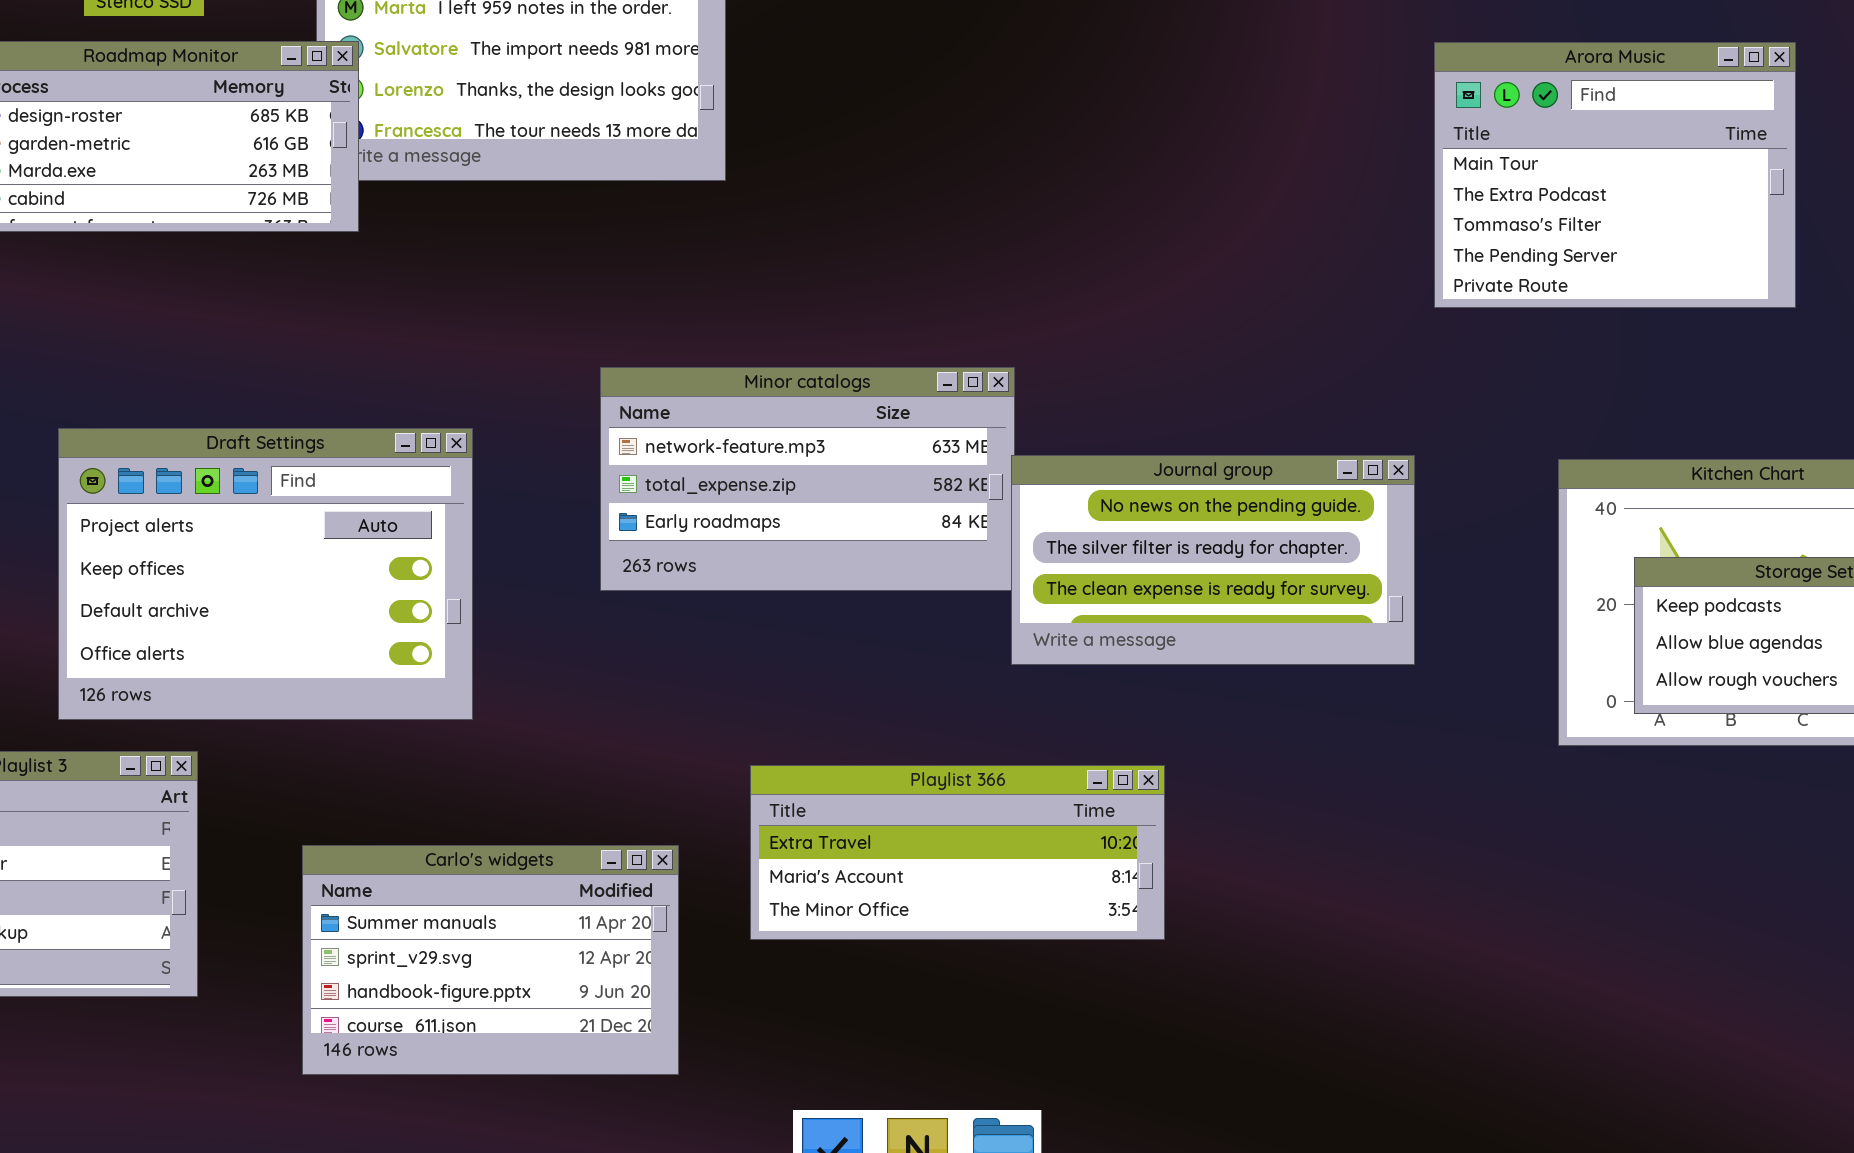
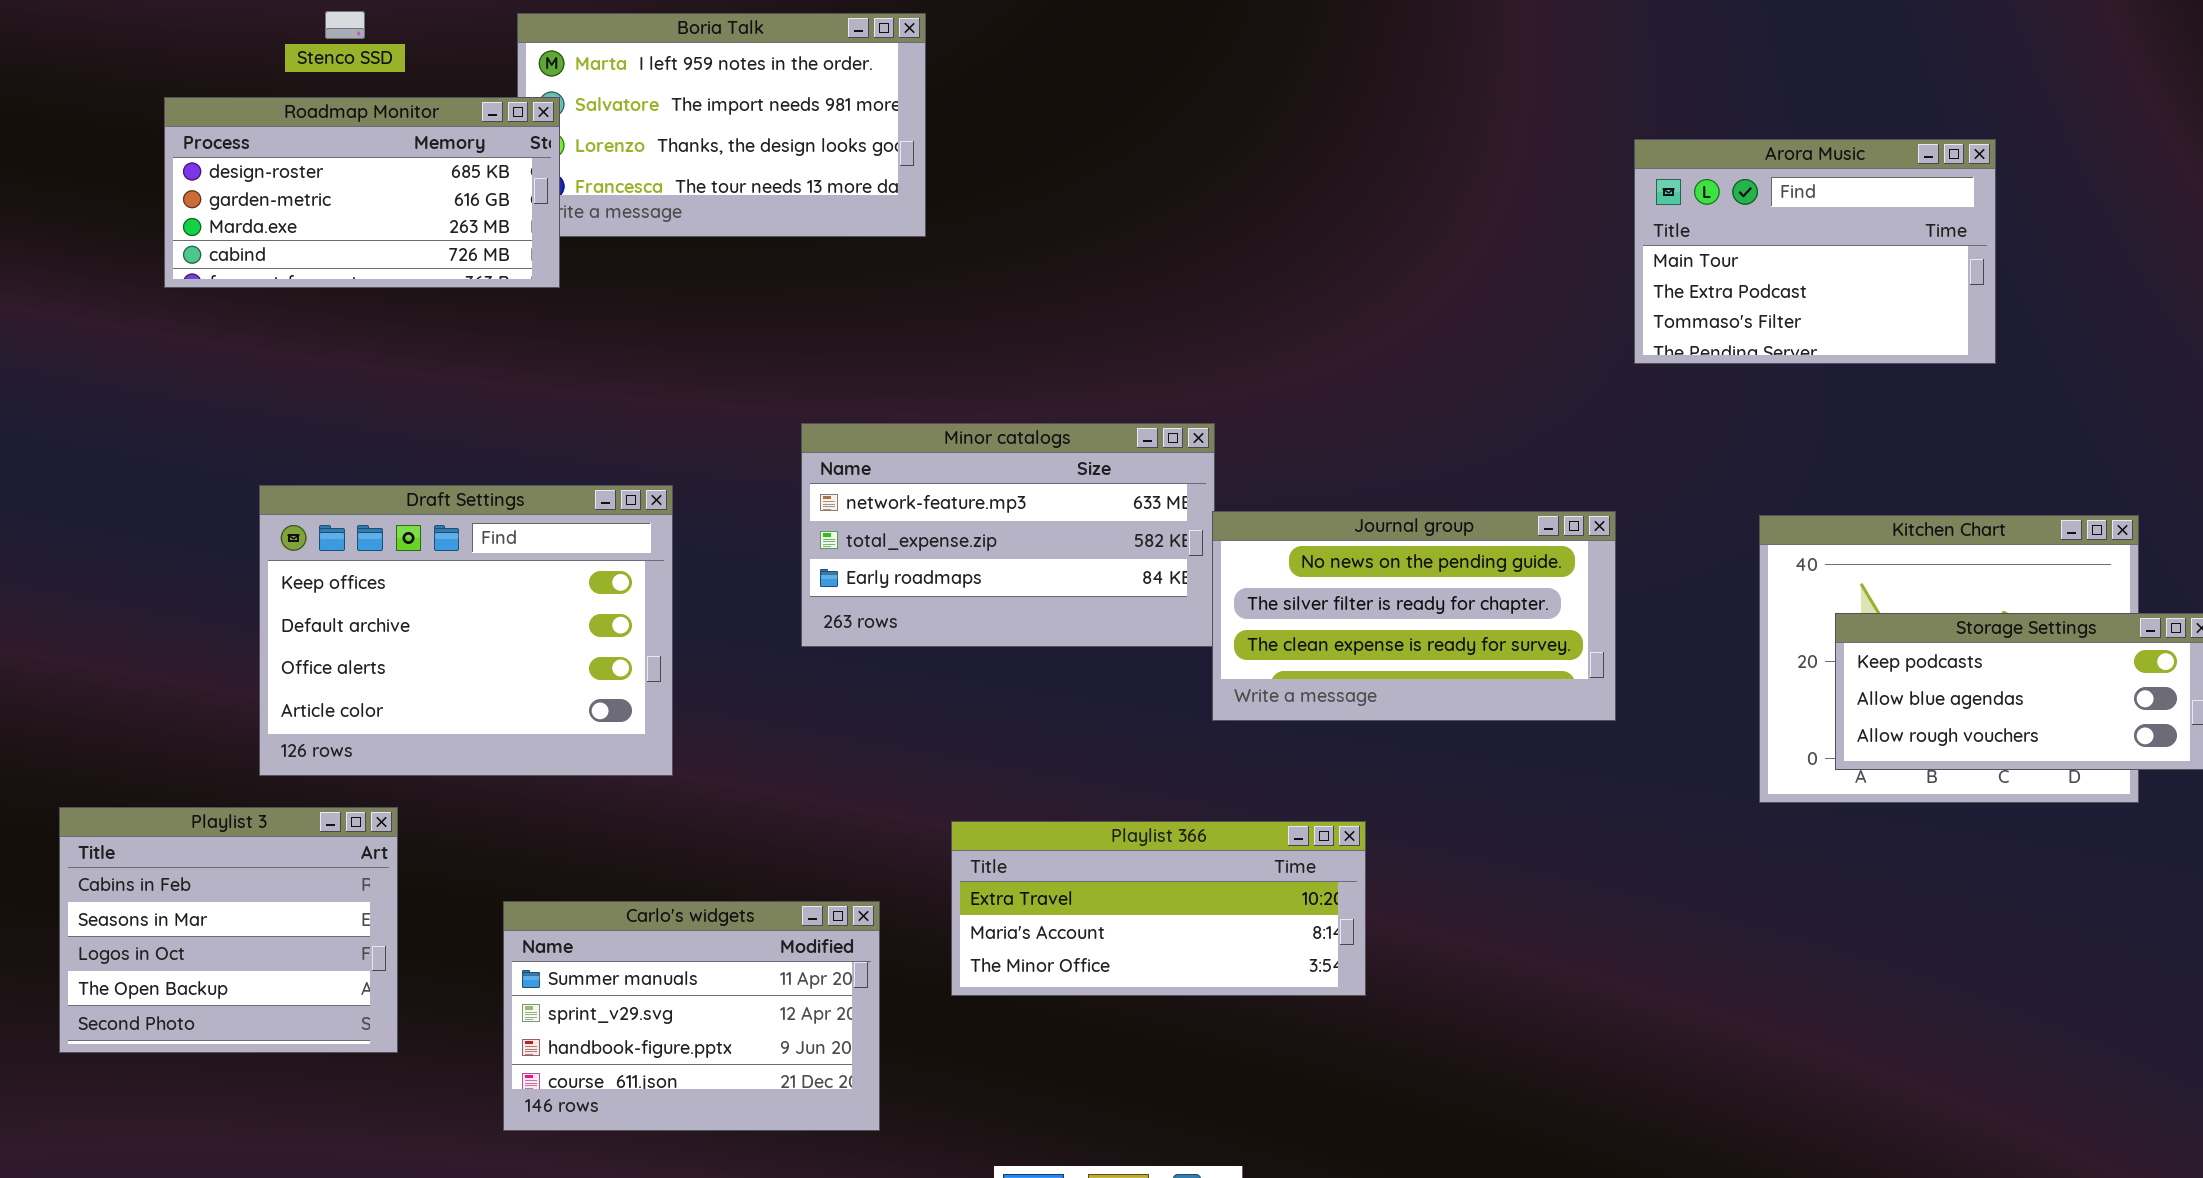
Arora Music: [1434,42,1796,308] -> [1634,139,1996,364], resized
Draft Settings: [58,428,473,720] -> [259,485,673,776], scrolled down 1 row

